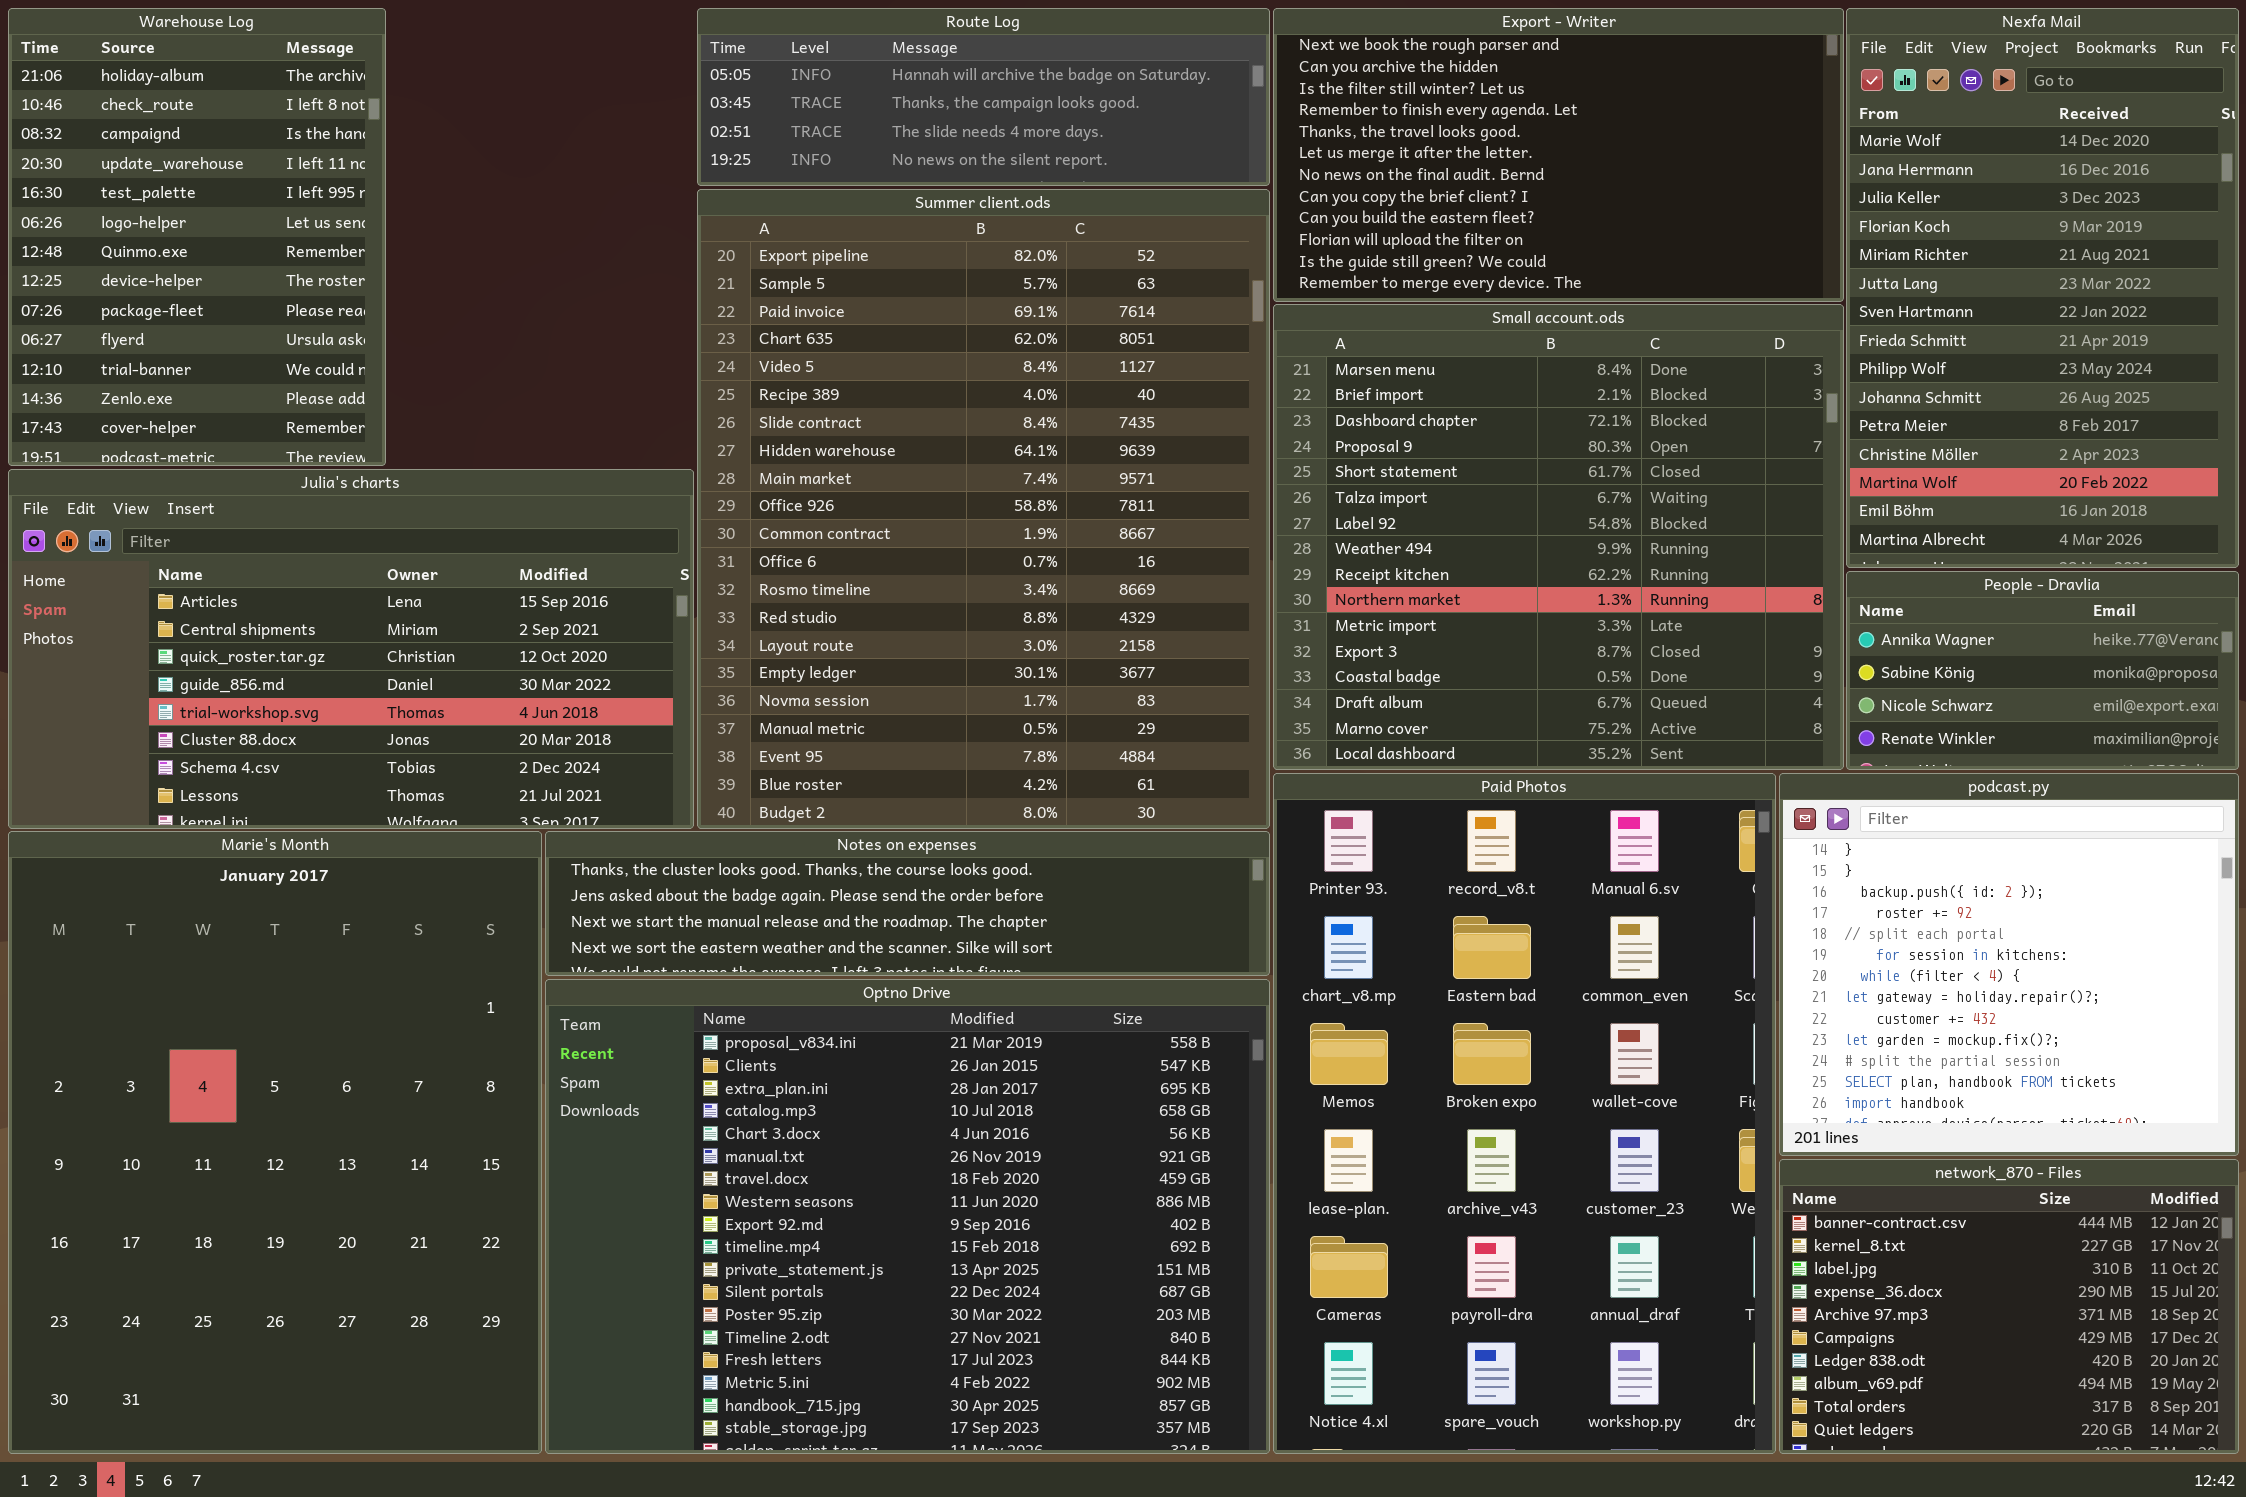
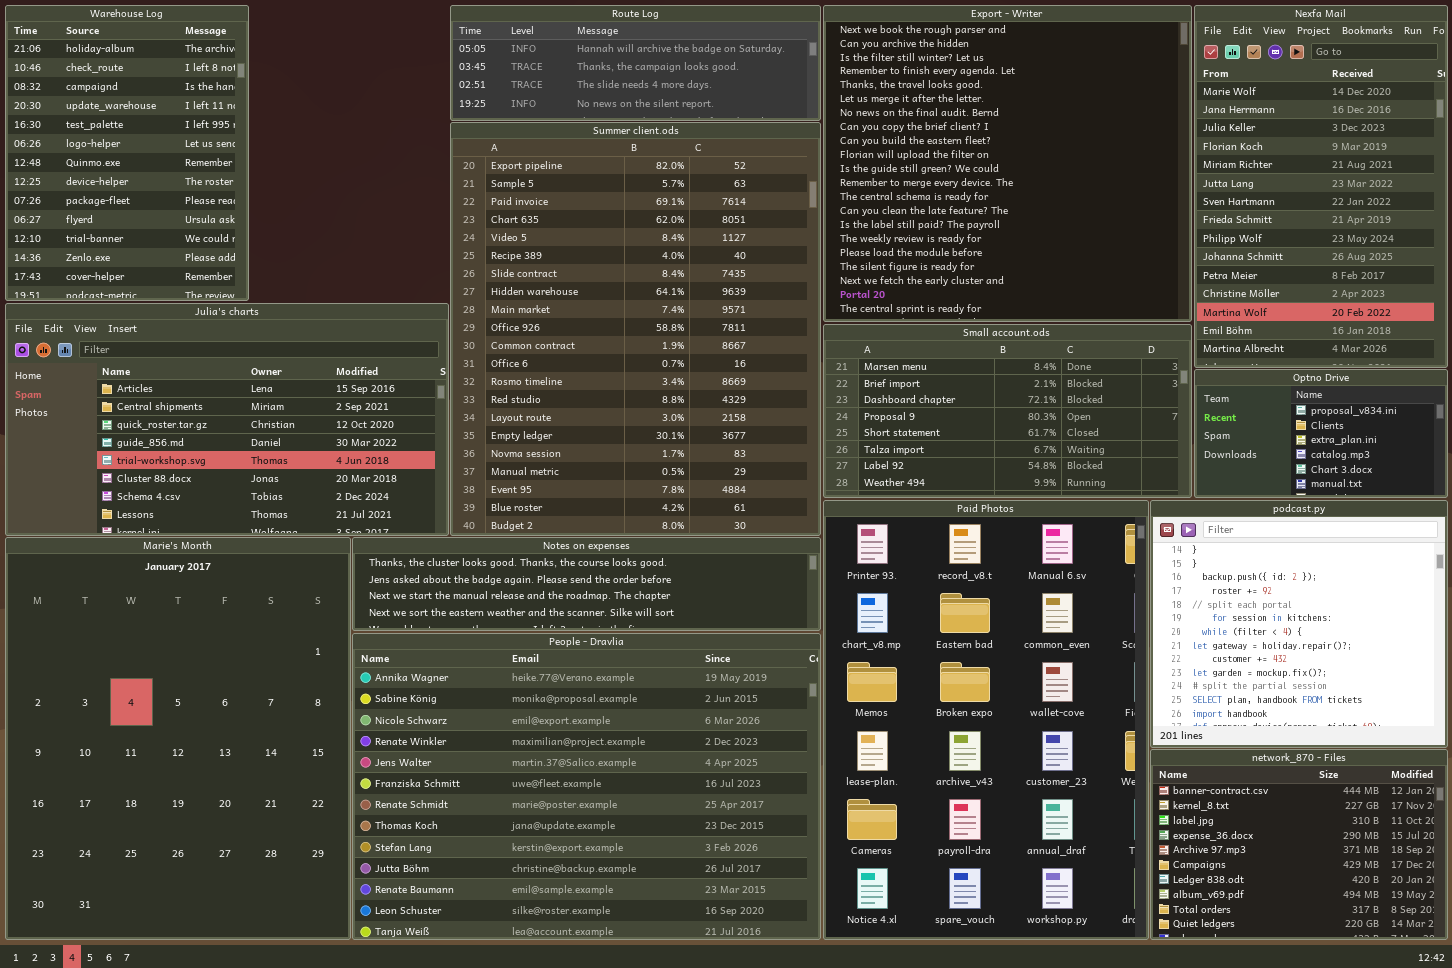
Export - Writer: [1273,8,1844,302] -> [823,5,1192,322], resized
Small account.ods: [1273,304,1844,770] -> [823,324,1192,498], resized
People - Dravlia: [1846,571,2239,770] -> [352,633,821,940], moved, resized
Optno Drive: [545,979,1270,1454] -> [1194,369,1448,498], moved, resized

